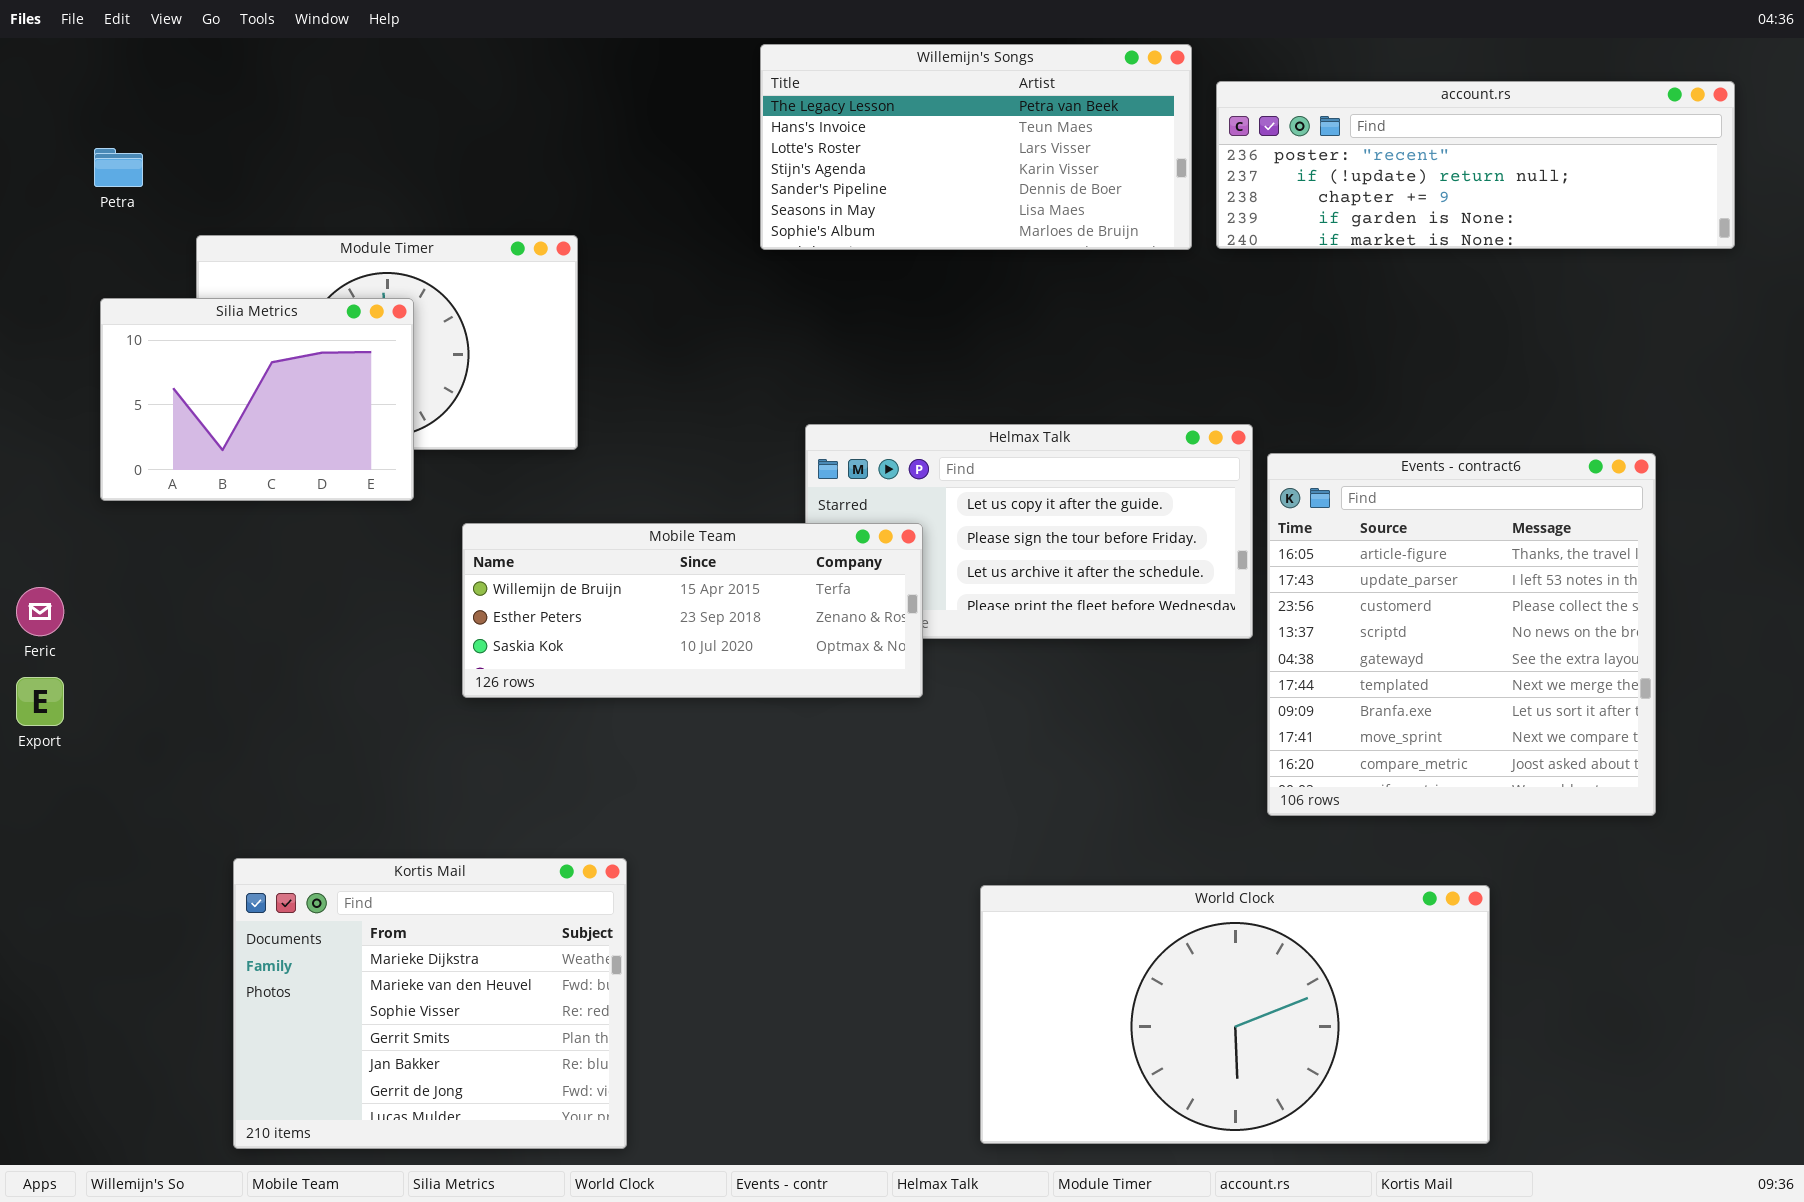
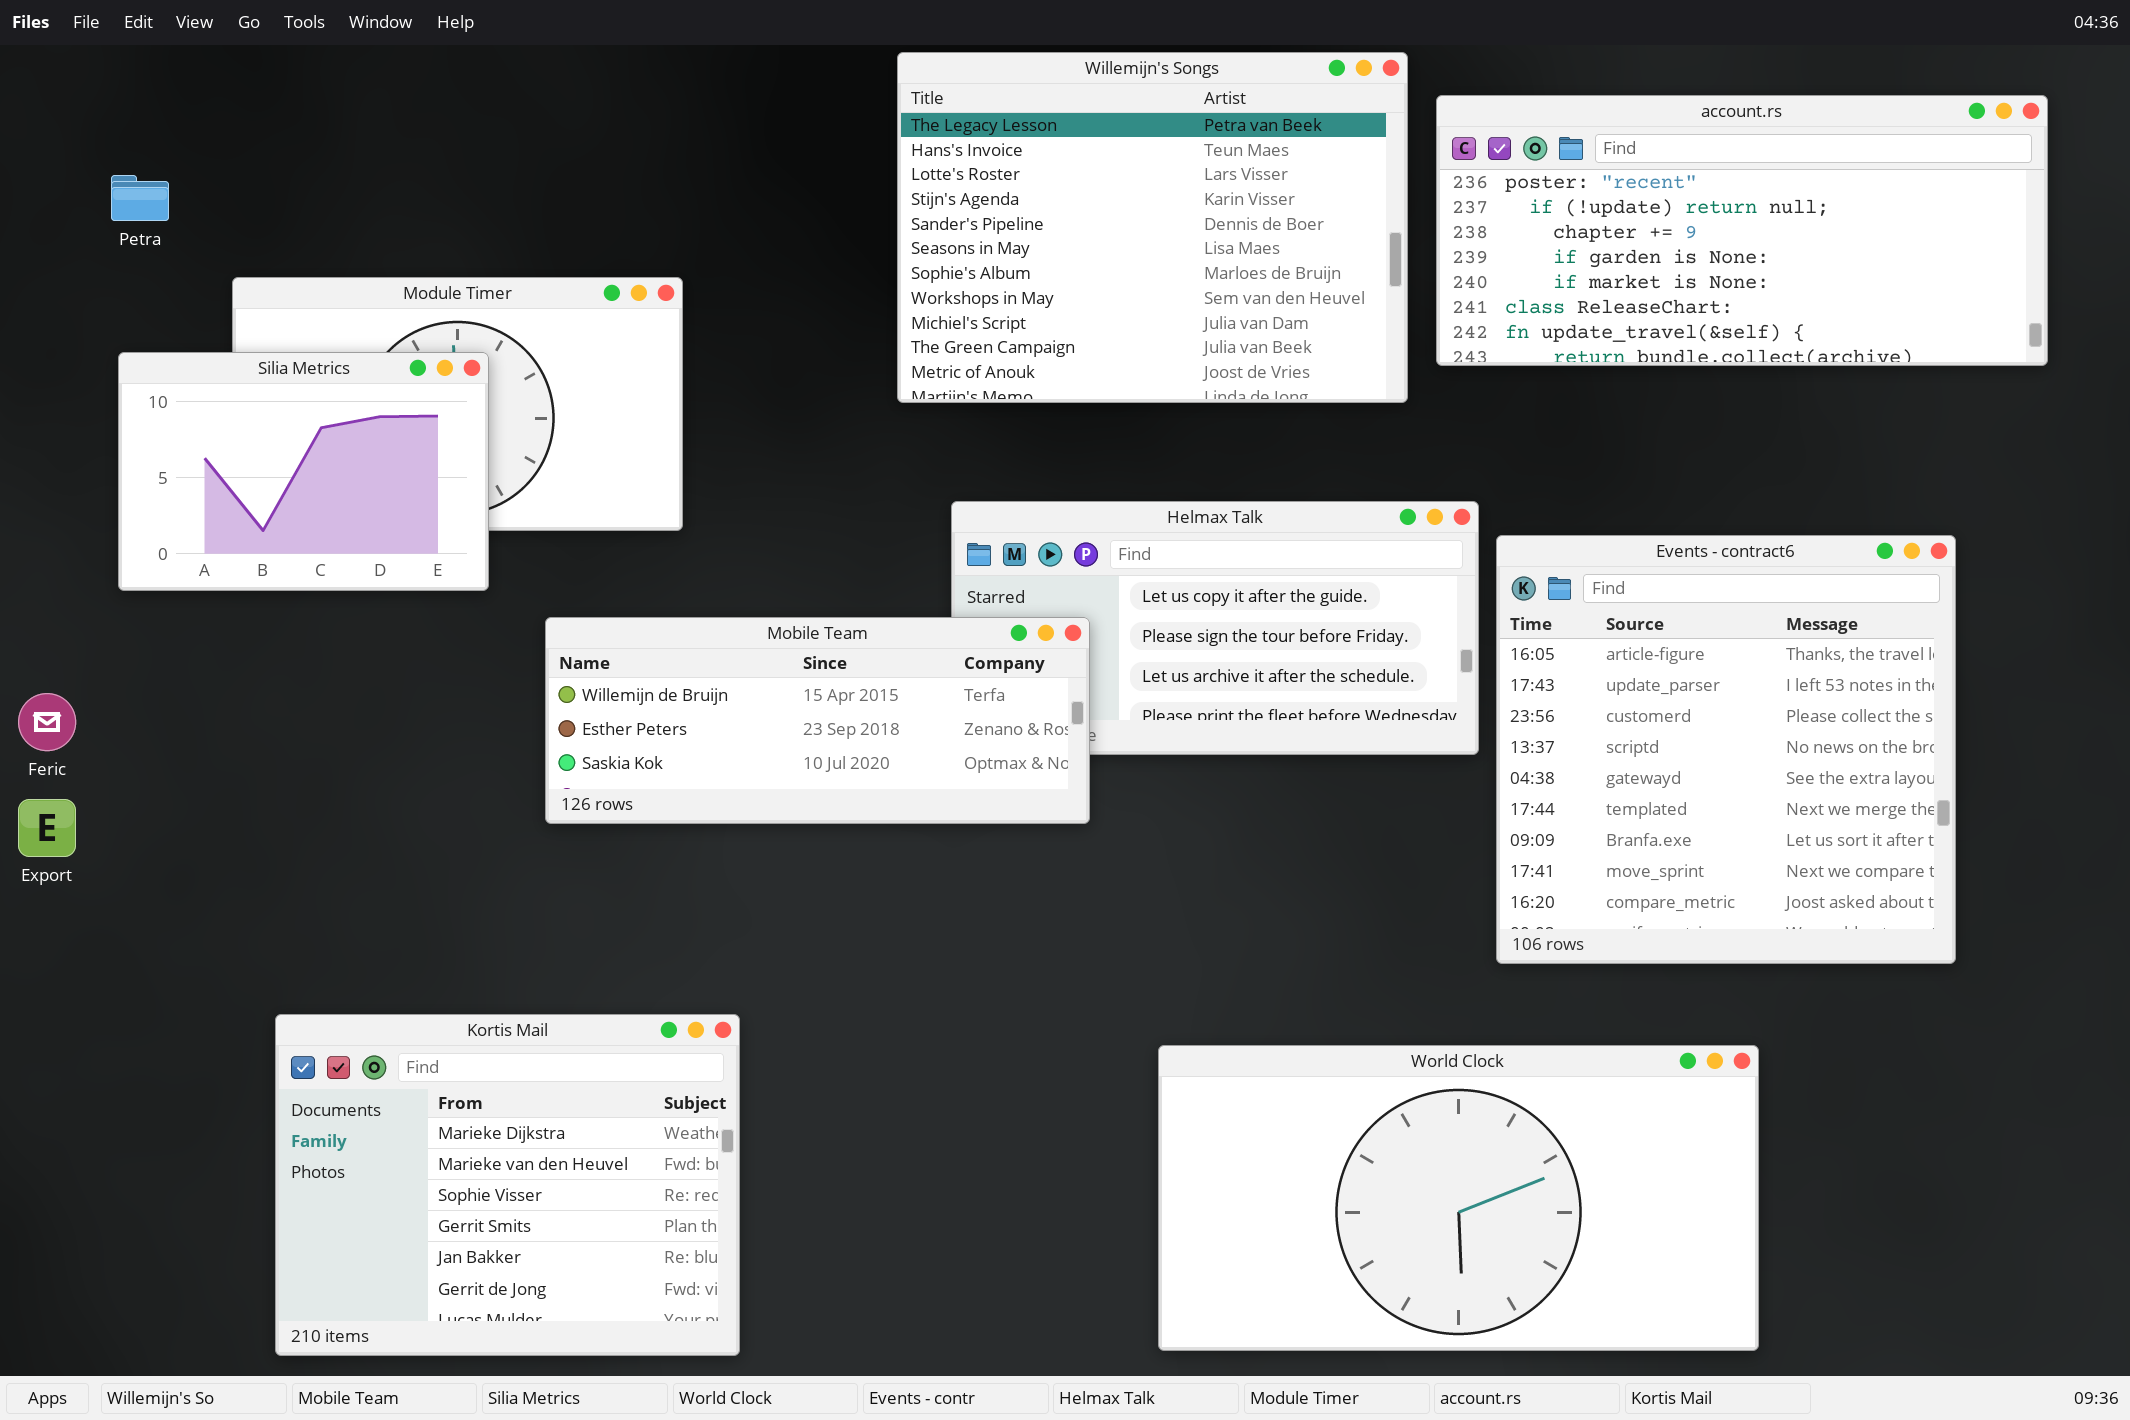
Willemijn's Songs: [760,44,1192,250] -> [897,52,1408,403], resized
account.rs: [1216,81,1735,249] -> [1436,95,2048,366], resized

